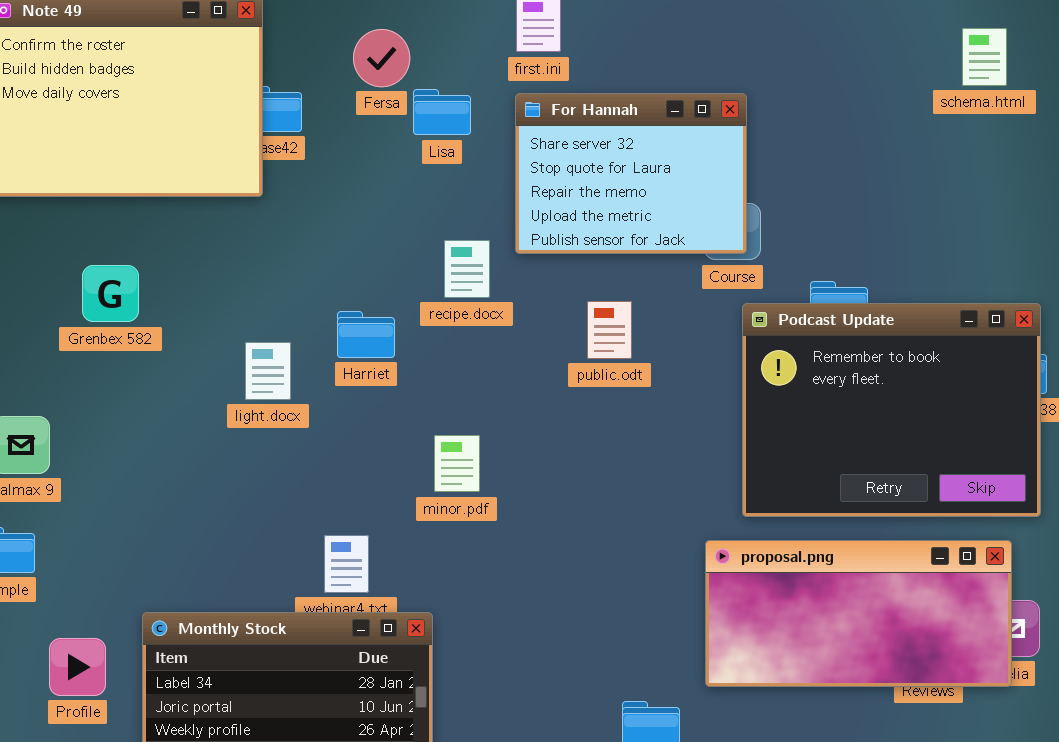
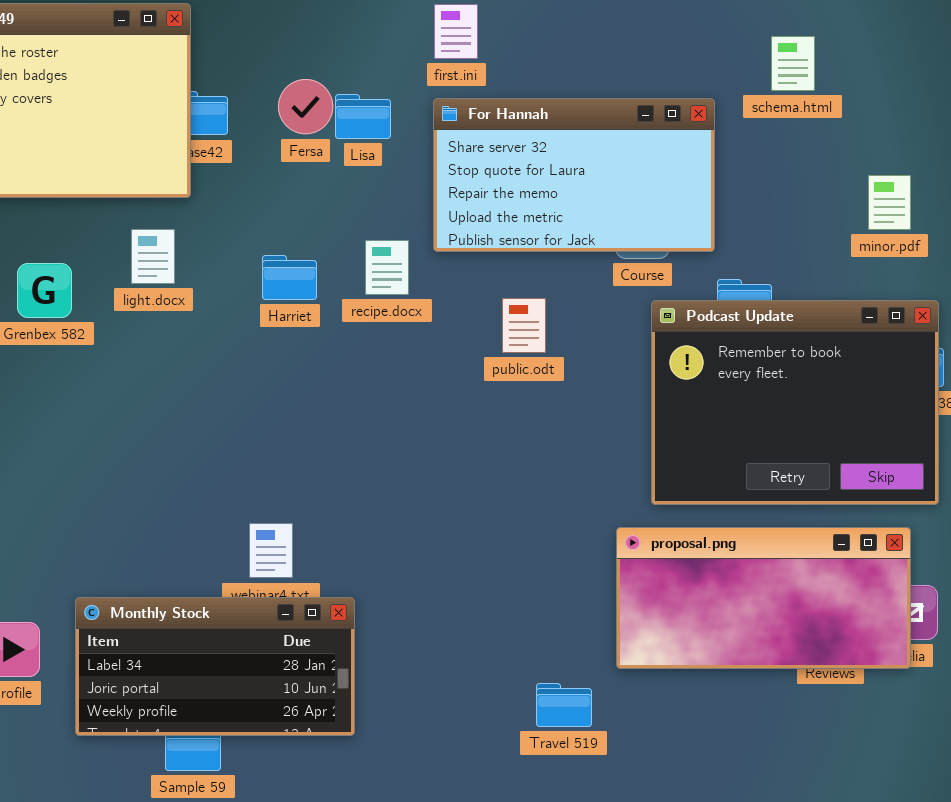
schema.html: [962,28,1007,86] -> [771,36,815,91], moved
Fersa: [353,29,410,87] -> [278,79,333,134], moved
For Hannah: [515,93,747,254] -> [433,98,715,252], resized
Harriet: [337,311,395,358] -> [262,255,317,300], moved
light.docx: [245,342,291,400] -> [131,229,175,284], moved
minor.pdf: [434,435,480,492] -> [868,175,911,230], moved

